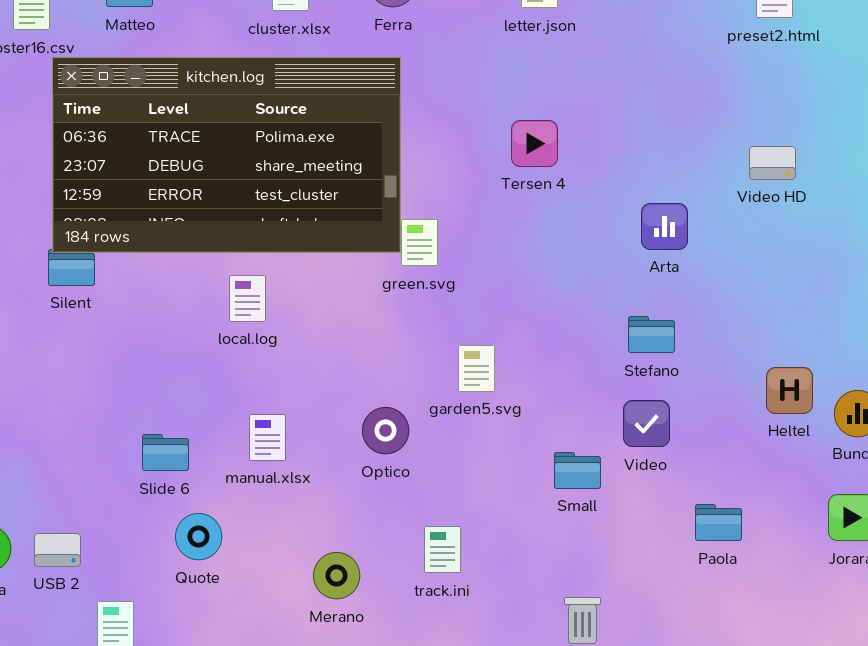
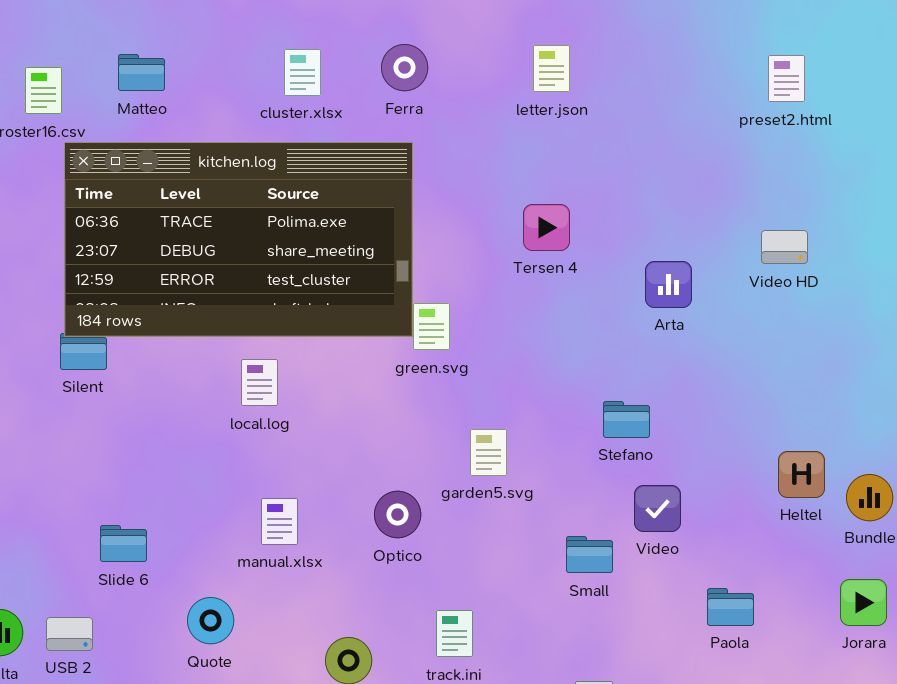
Arta: [641,203,688,250] -> [645,261,692,308], moved
Stefano: [628,316,675,353] -> [603,401,650,438], moved
Slide 6: [142,434,189,471] -> [100,525,147,562], moved

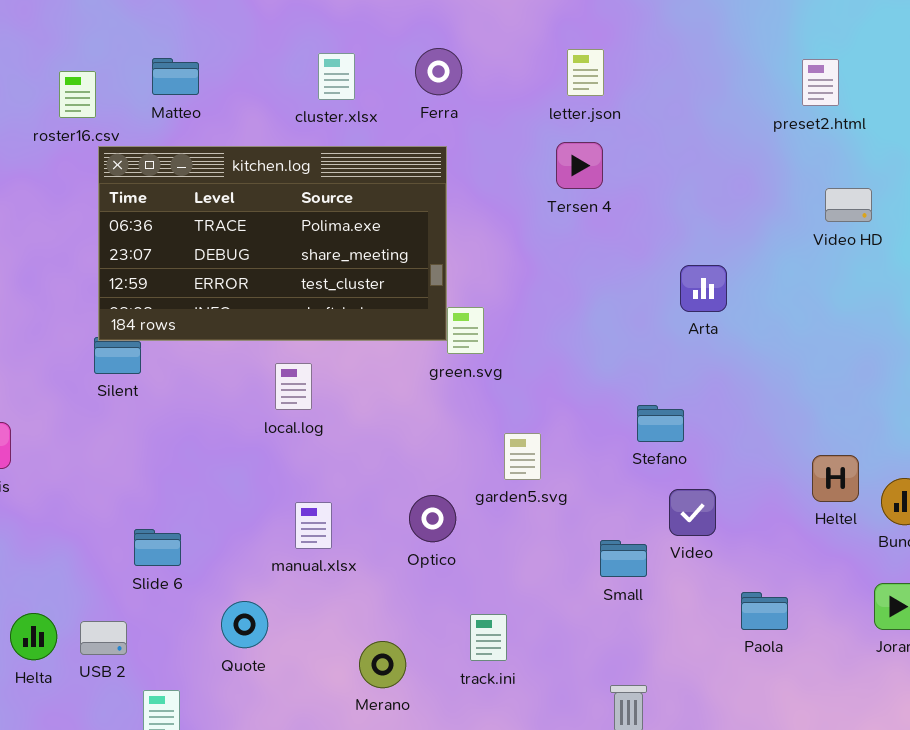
Tersen 4: [523,204,570,251] -> [556,142,603,189], moved
Video HD: [761,230,808,264] -> [825,188,872,222], moved

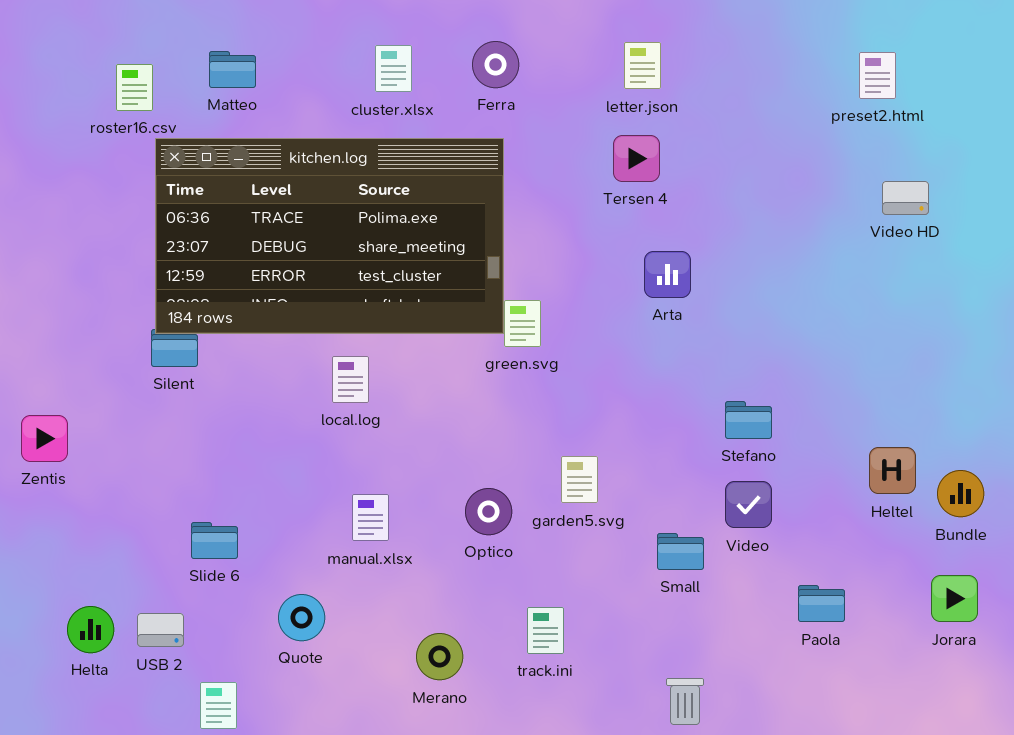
Arta: [680,265,727,312] -> [644,251,691,298], moved
Stefano: [637,405,684,442] -> [725,401,772,439], moved
garden5.svg: [504,433,541,480] -> [561,456,598,503], moved

